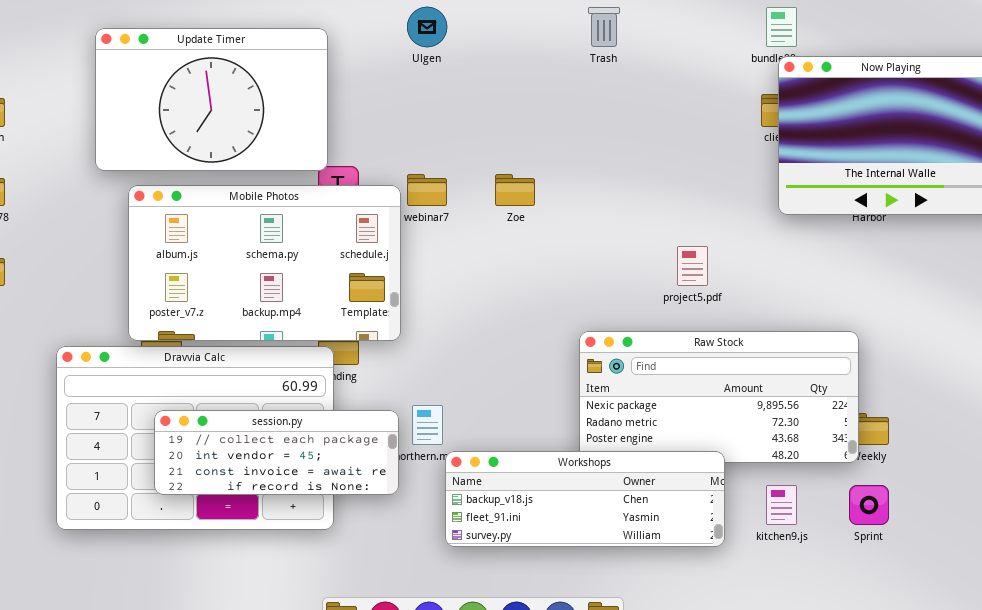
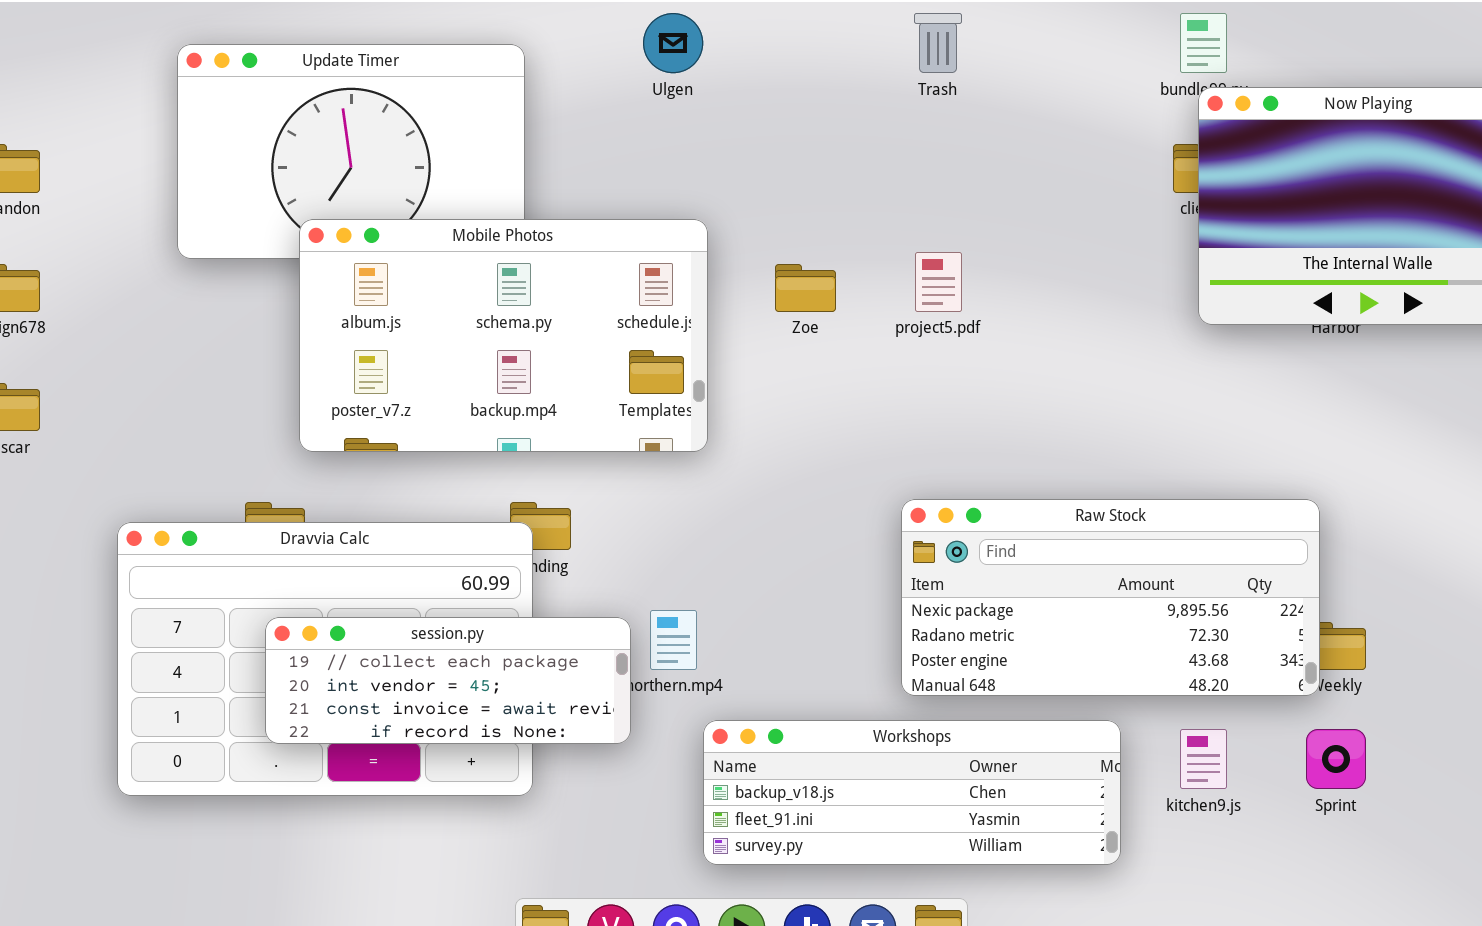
Mobile Photos: [128,185,401,341] -> [299,219,708,452], moved
project5.pdf: [677,246,708,286] -> [915,252,962,312], moved
Workshops: [445,451,725,547] -> [703,720,1121,865], moved

